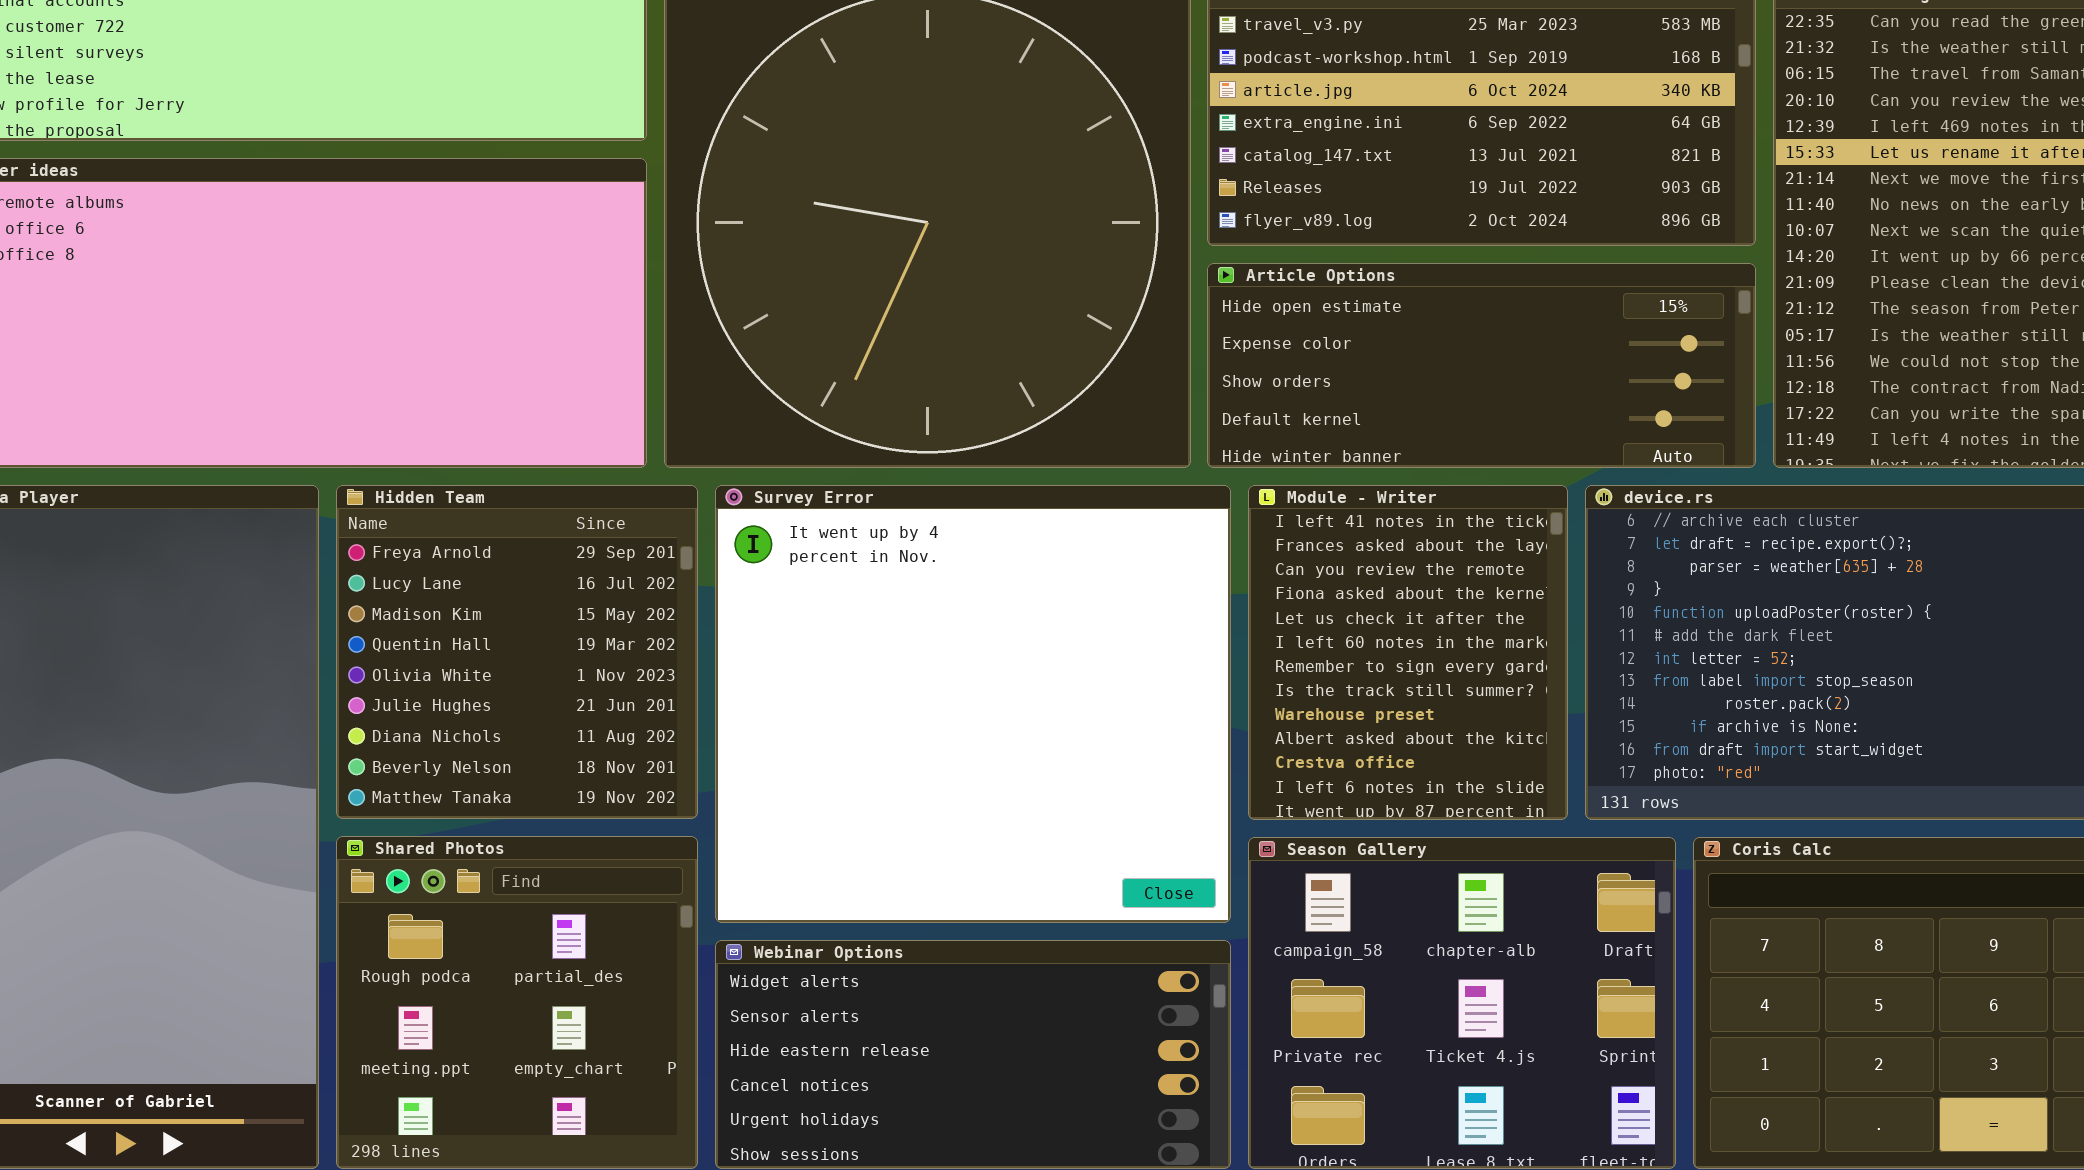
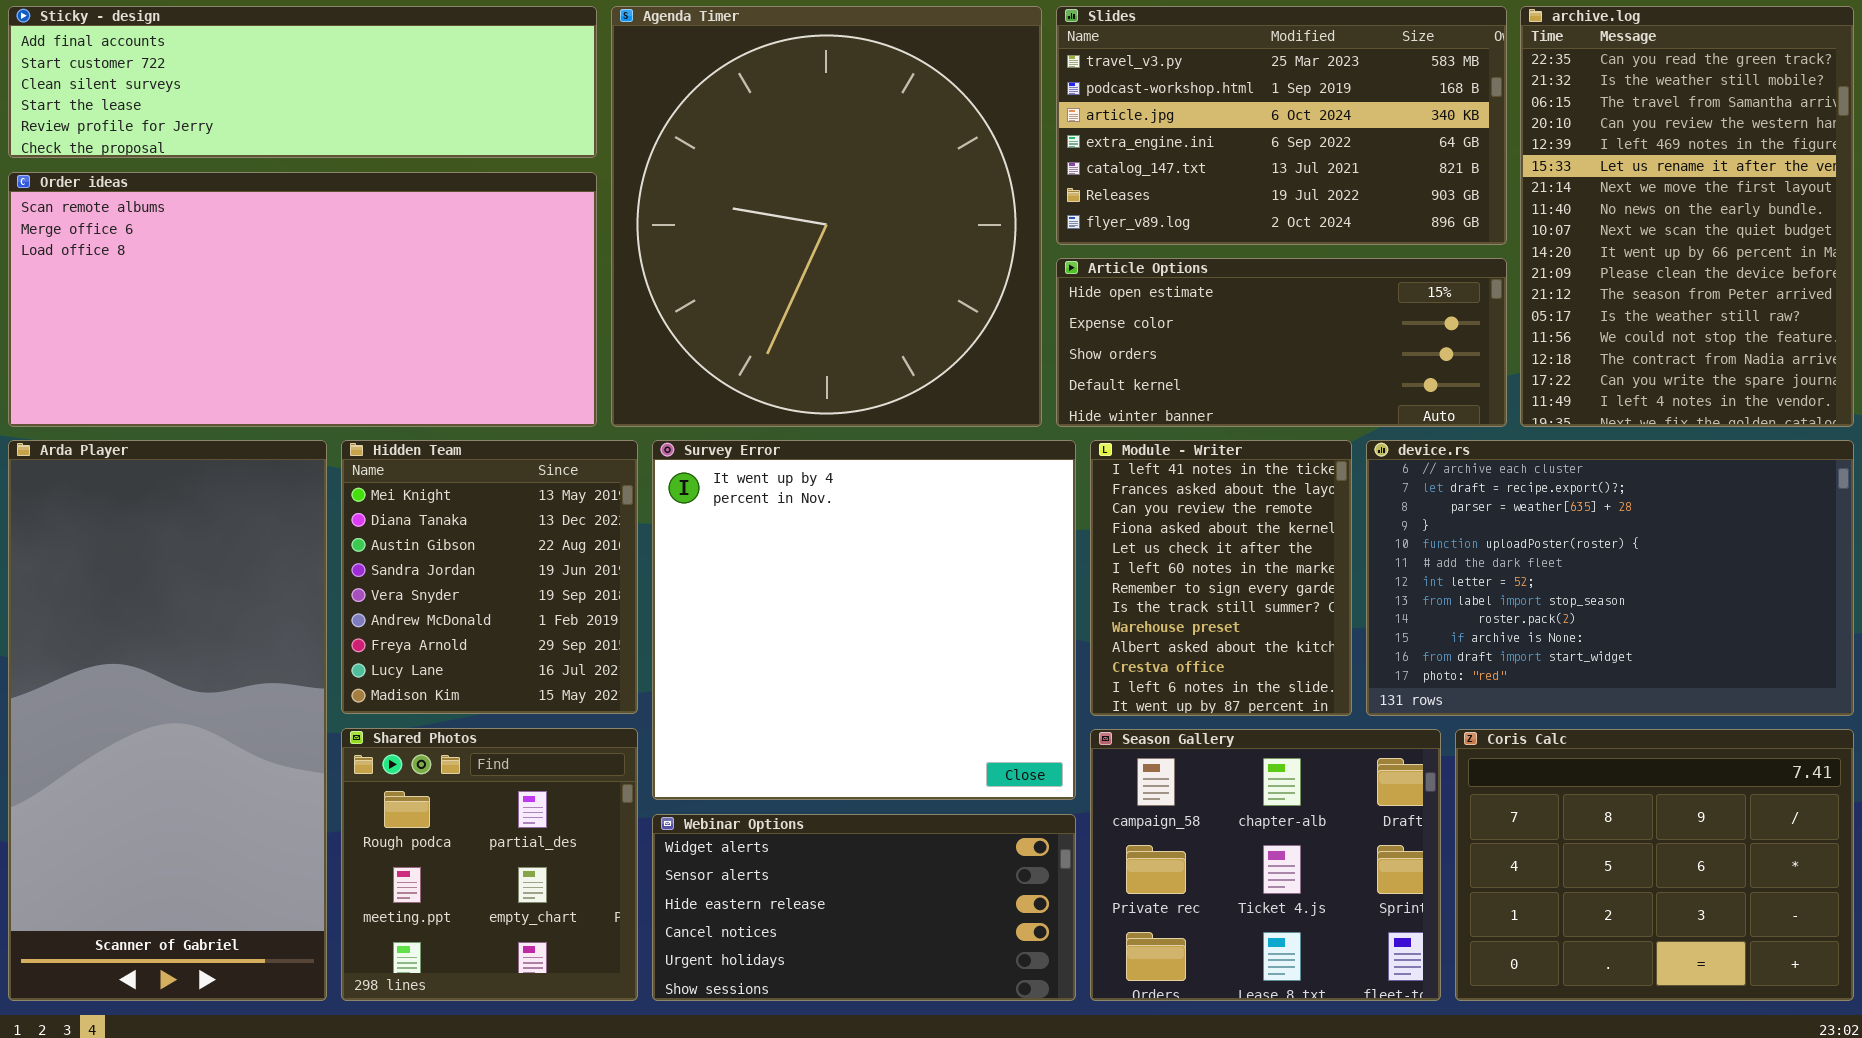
Hidden Team: [336,485,698,819] -> [341,440,638,714], scrolled up 6 rows

